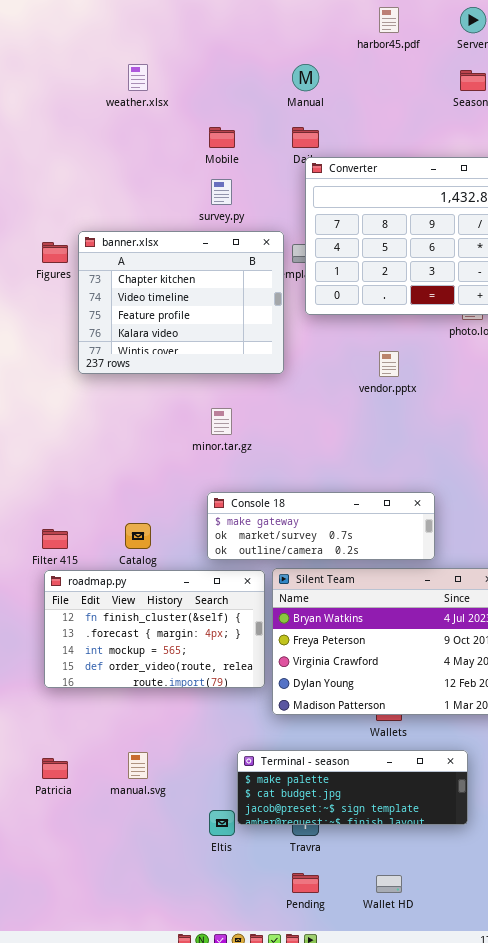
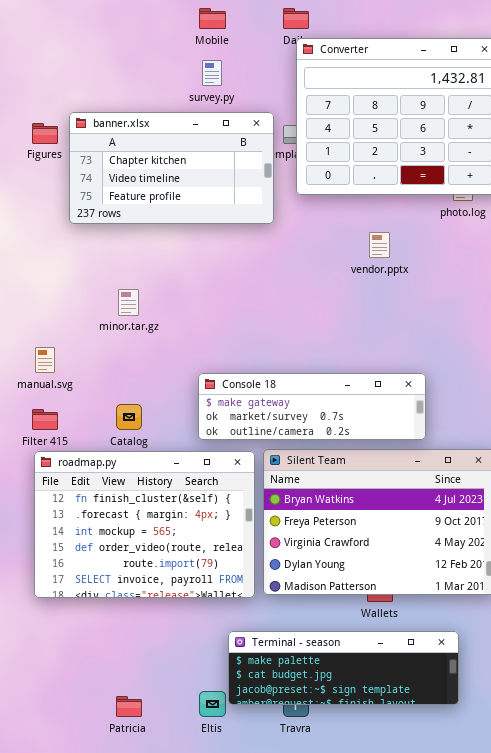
banner.xlsx: [78,231,284,374] -> [69,112,274,224], resized
minor.tar.gz: [211,408,232,435] -> [118,289,139,316], moved
roadmap.py: [44,570,265,688] -> [34,451,255,598], resized
manual.svg: [128,752,148,779] -> [35,347,55,373], moved
Patricia: [42,758,68,779] -> [116,696,142,717], moved

